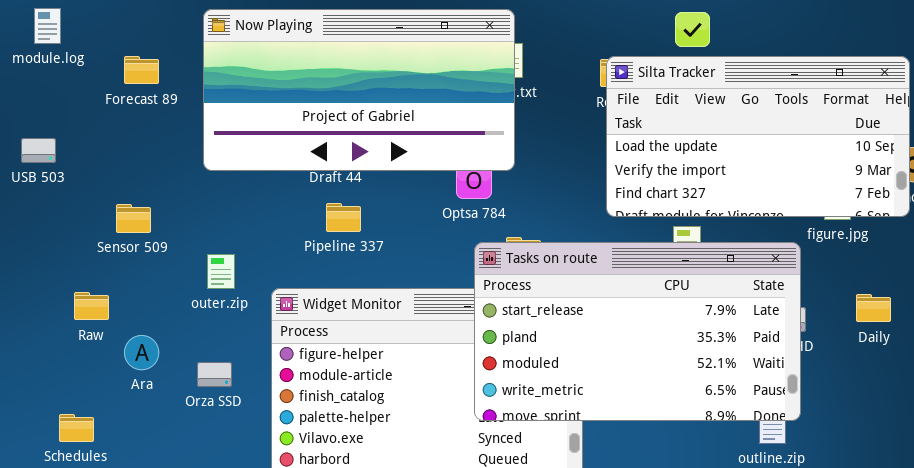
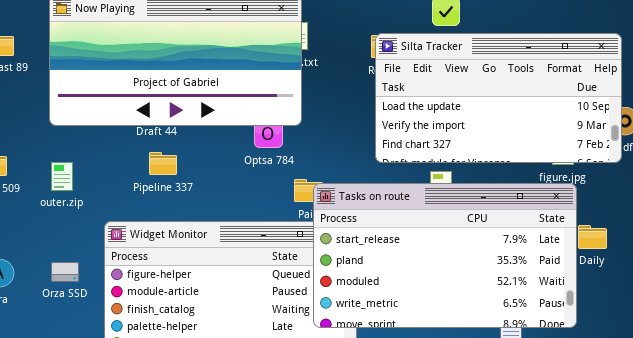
Tasks on route: [474,242,801,421] -> [313,183,577,328], moved
outer.zip: [207,254,235,289] -> [51,162,73,191], moved
Orza SSD: [197,362,232,387] -> [51,262,79,282], moved

